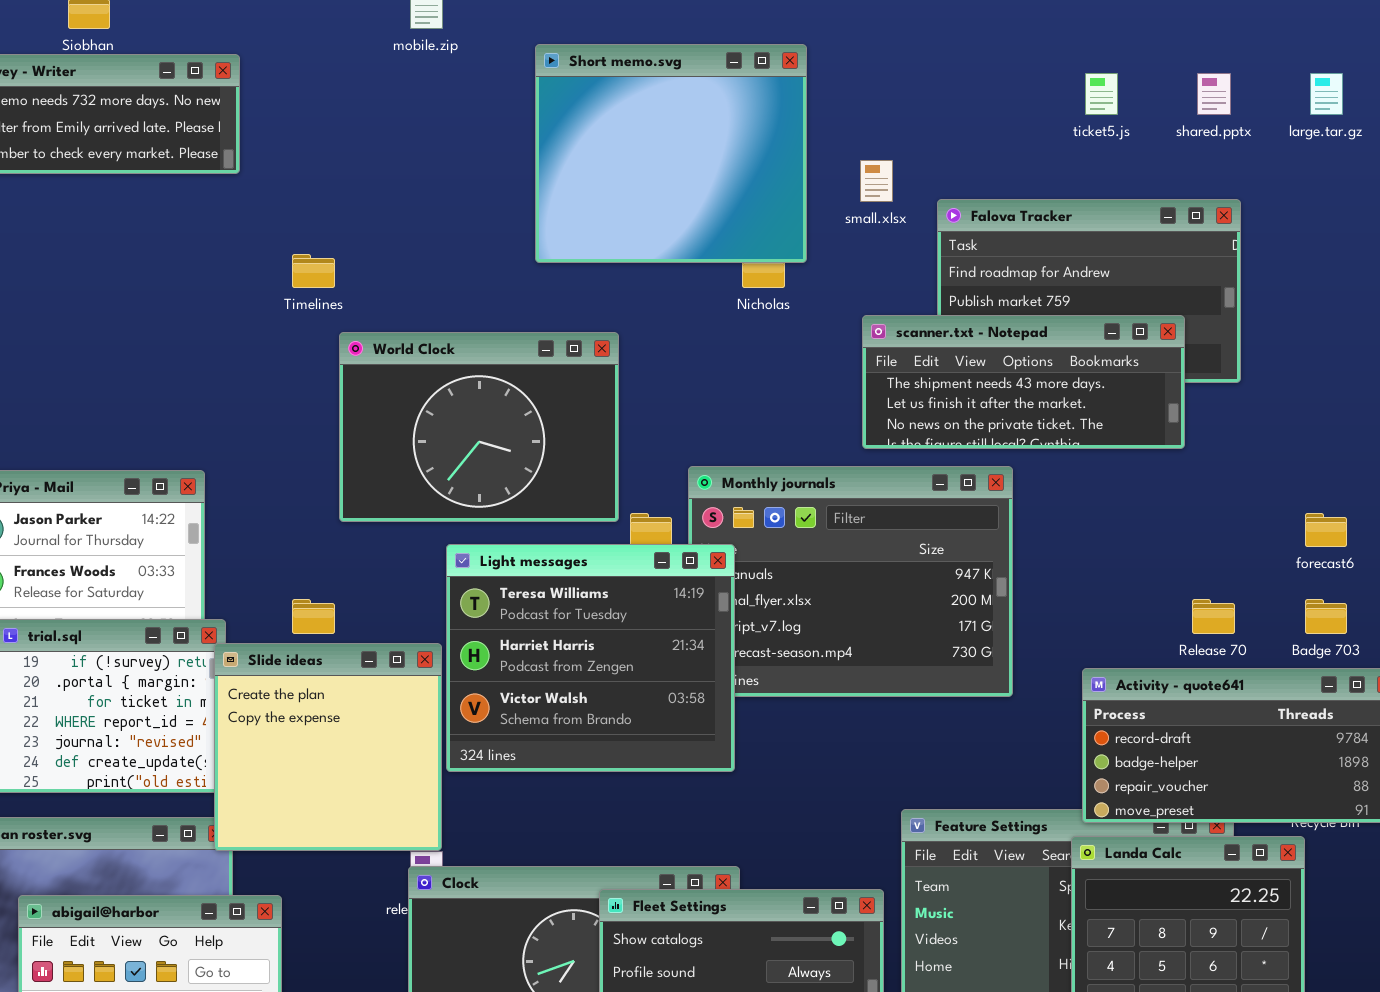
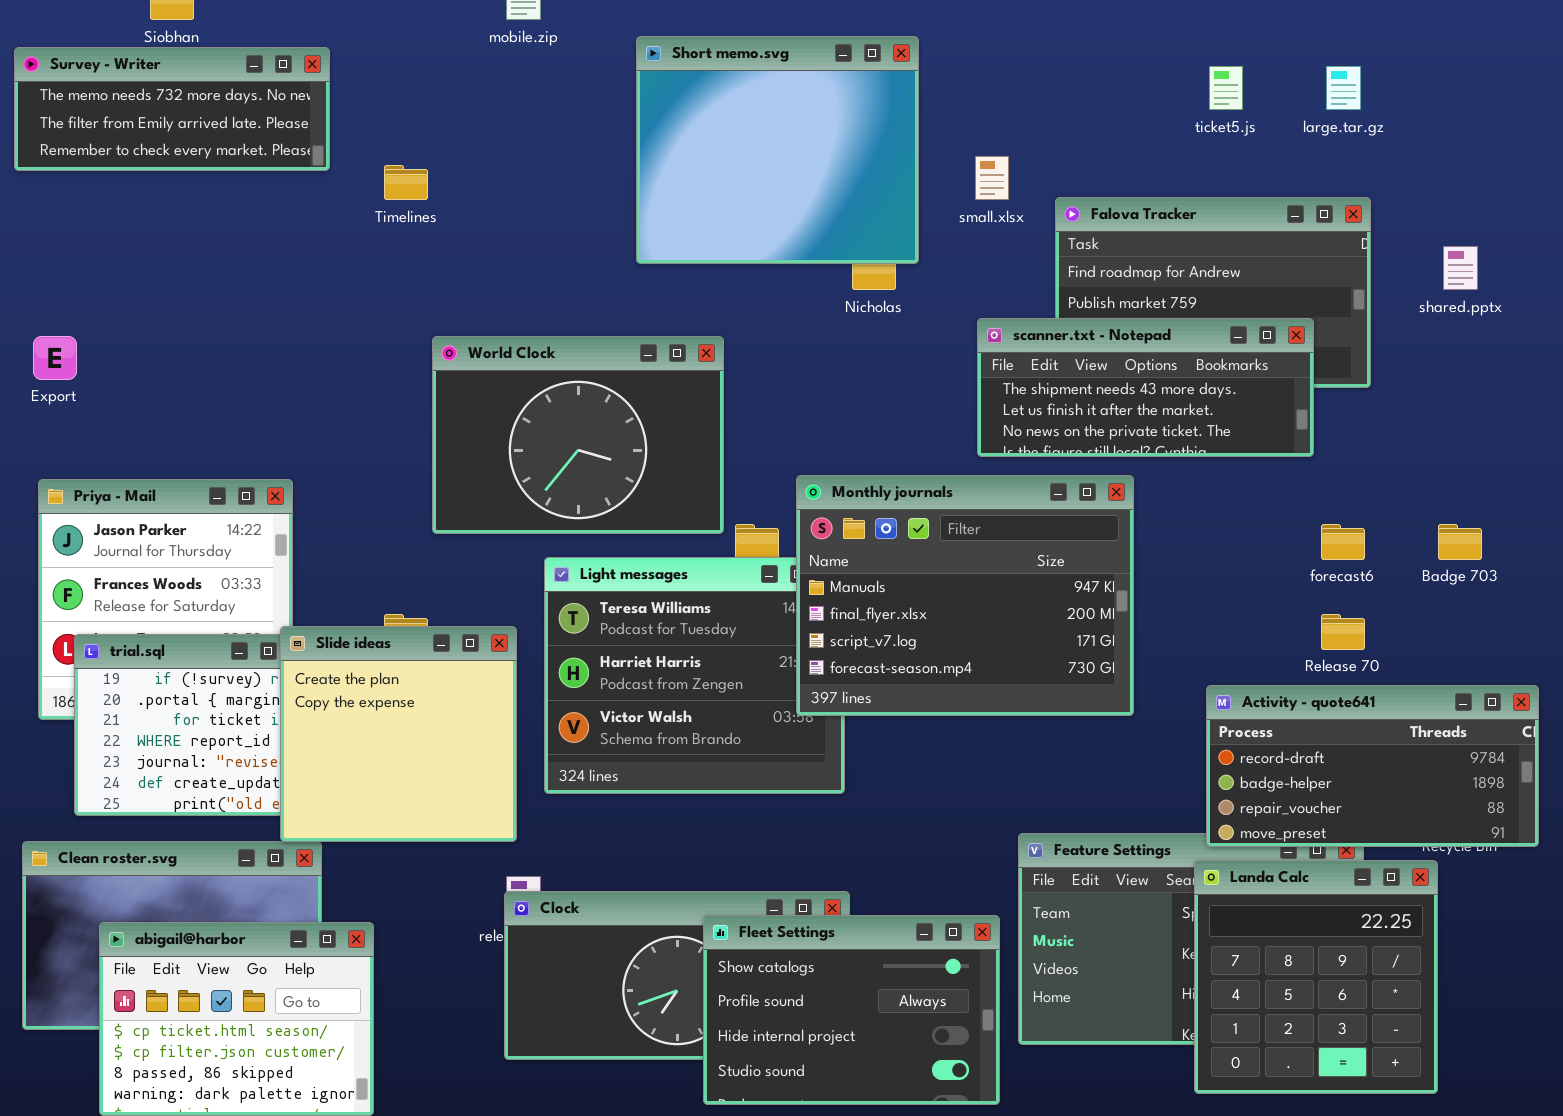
shared.pptx: [1197,73,1231,115] -> [1443,246,1478,290], moved
large.tar.gz: [1310,73,1343,115] -> [1326,66,1361,110], moved
Timelines: [292,254,335,288] -> [384,165,428,200], moved
Monthly journals: [688,466,1013,697] -> [796,475,1134,716], raised
forecast6: [1305,513,1347,547] -> [1321,524,1365,560], moved
Badge 703: [1305,599,1347,634] -> [1438,524,1482,560], moved
Slide ideas: [214,643,442,851] -> [280,626,517,842], moved

